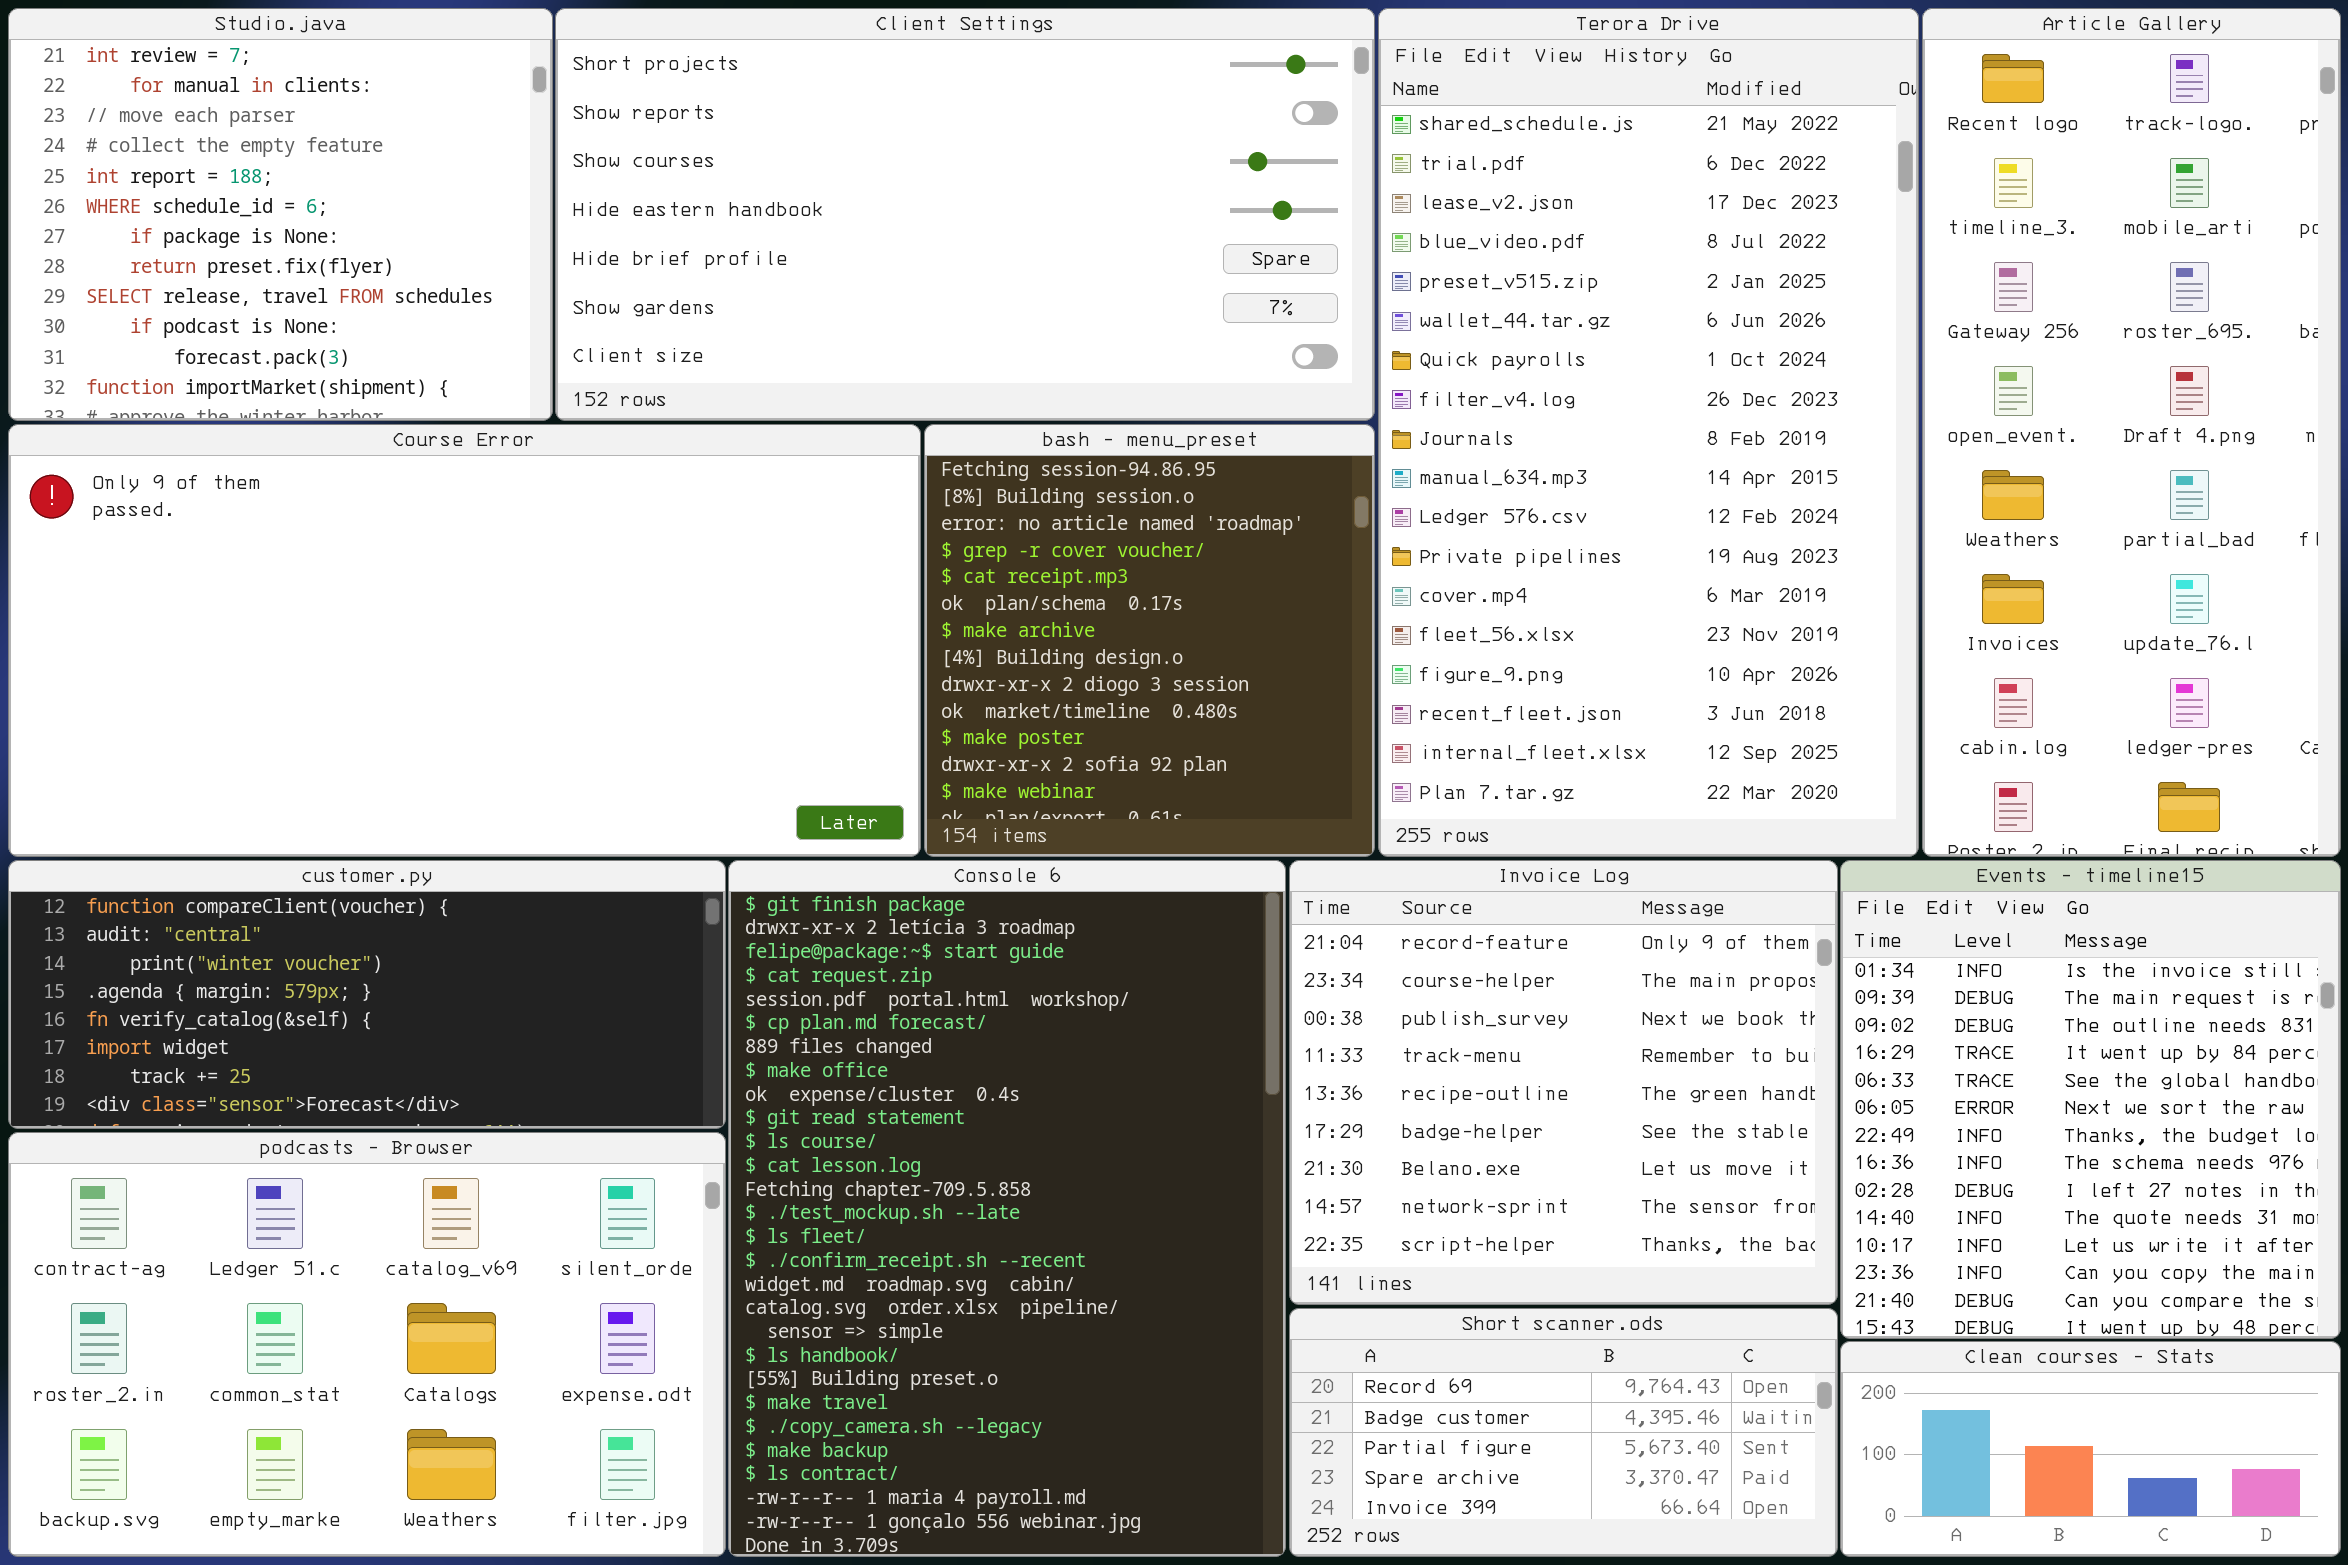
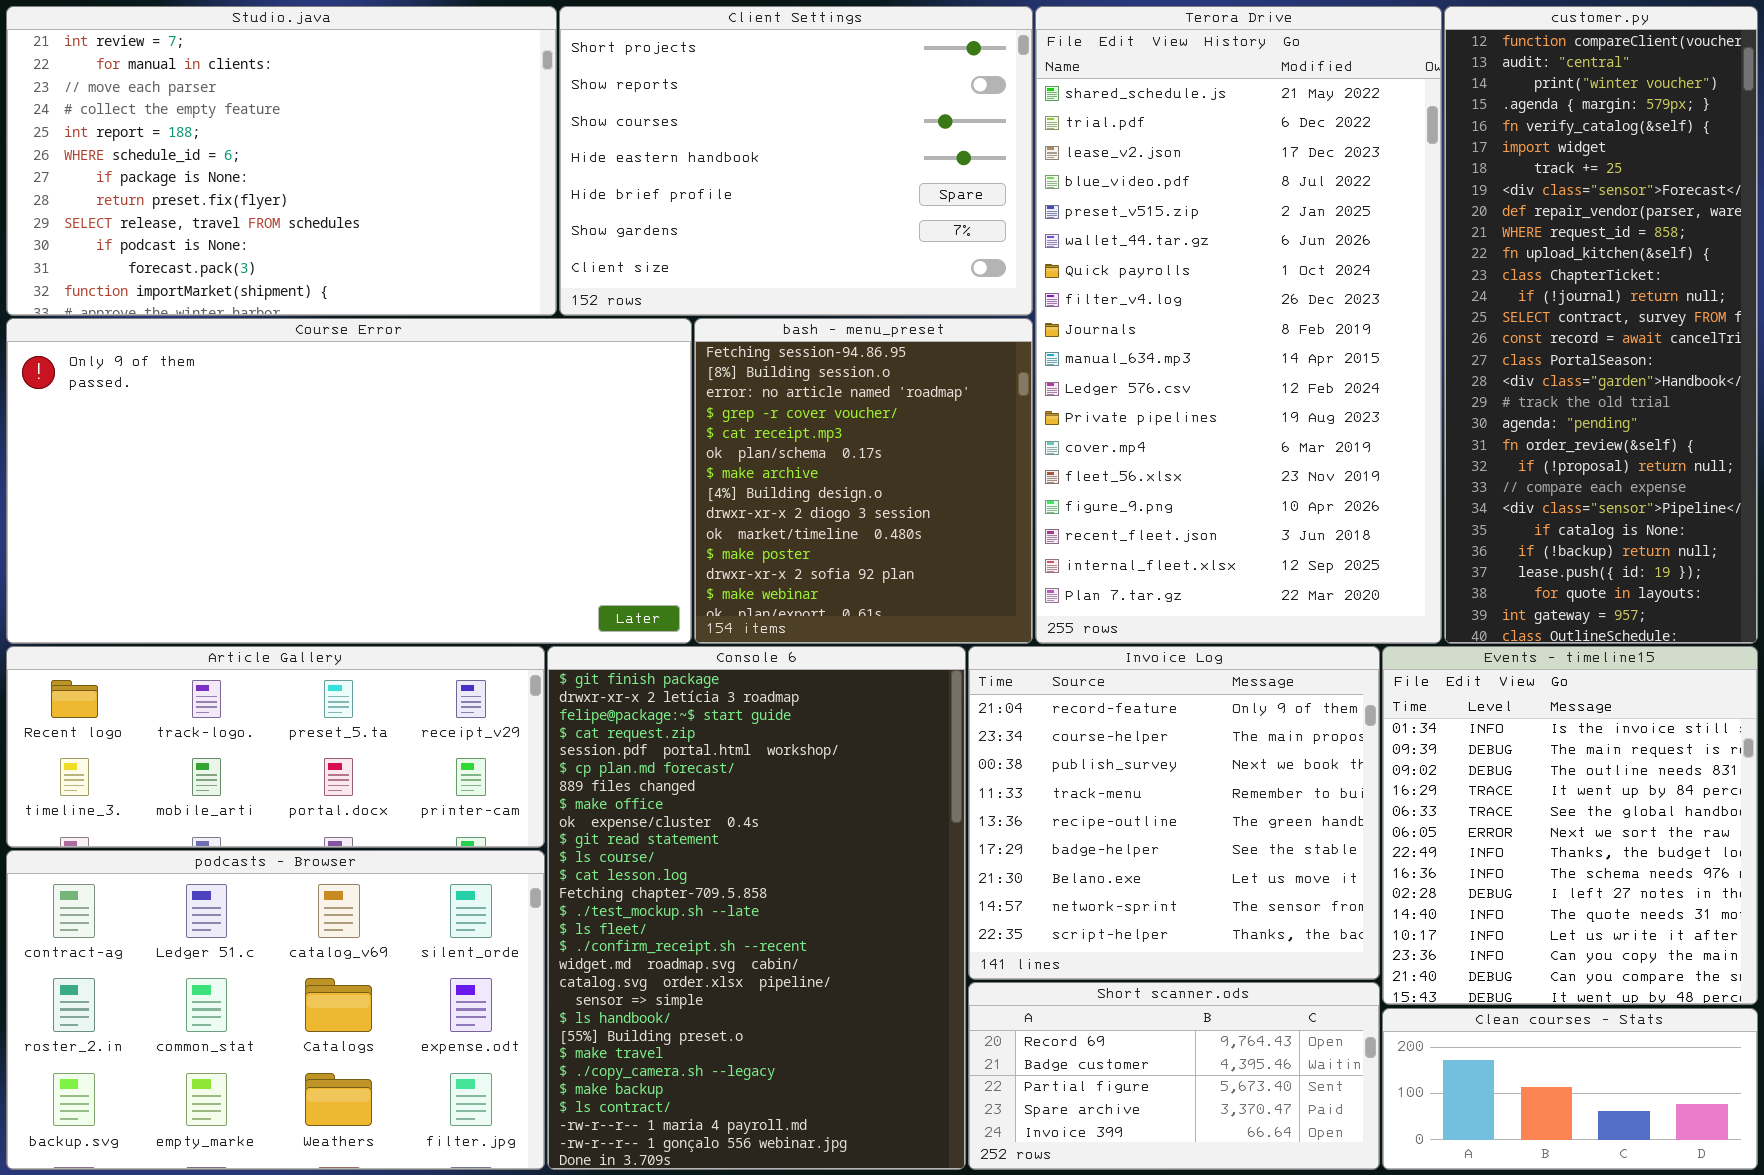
Studio.java: [8,8,553,421] -> [6,6,557,316], resized
Client Settings: [555,8,1375,421] -> [559,6,1033,316], resized
Article Gallery: [1922,8,2341,857] -> [6,646,545,848], moved, resized
customer.py: [8,860,726,1129] -> [1444,6,1758,644], moved, resized

